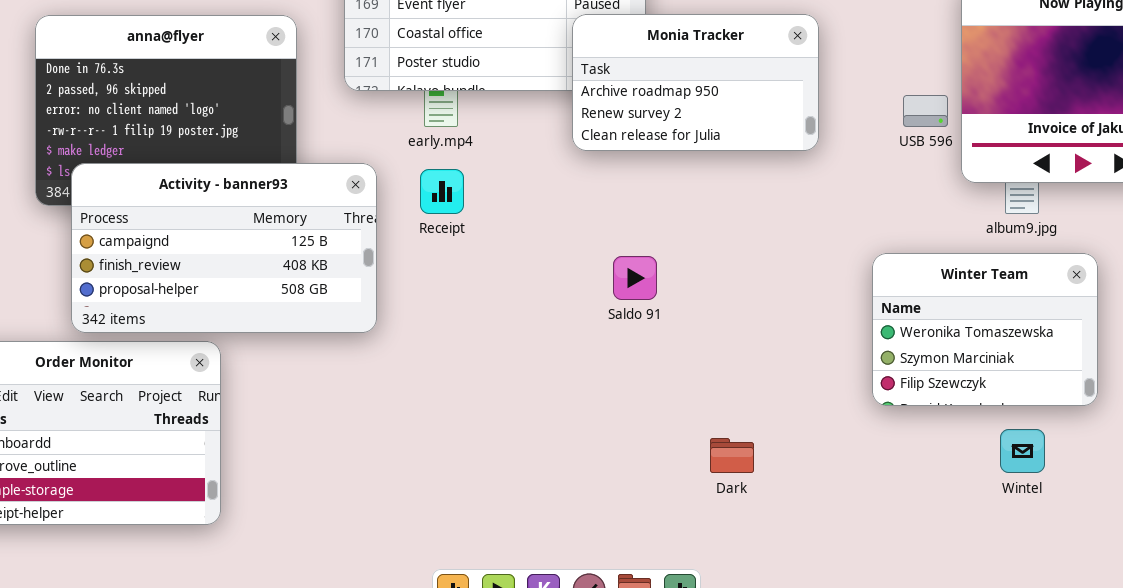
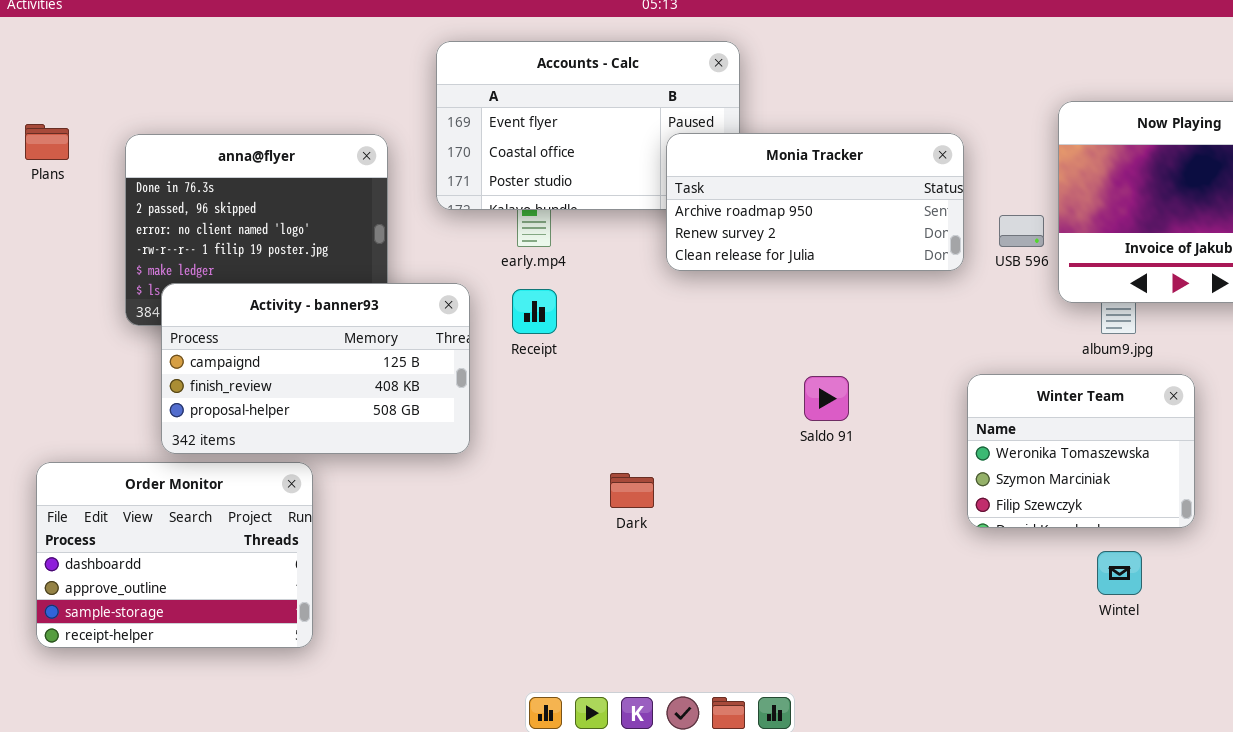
Monia Tracker: [572,14,819,151] -> [666,133,964,271], resized
Saldo 91: [613,256,657,300] -> [804,376,849,421], moved
Dark: [710,438,754,473] -> [610,473,654,508], moved

